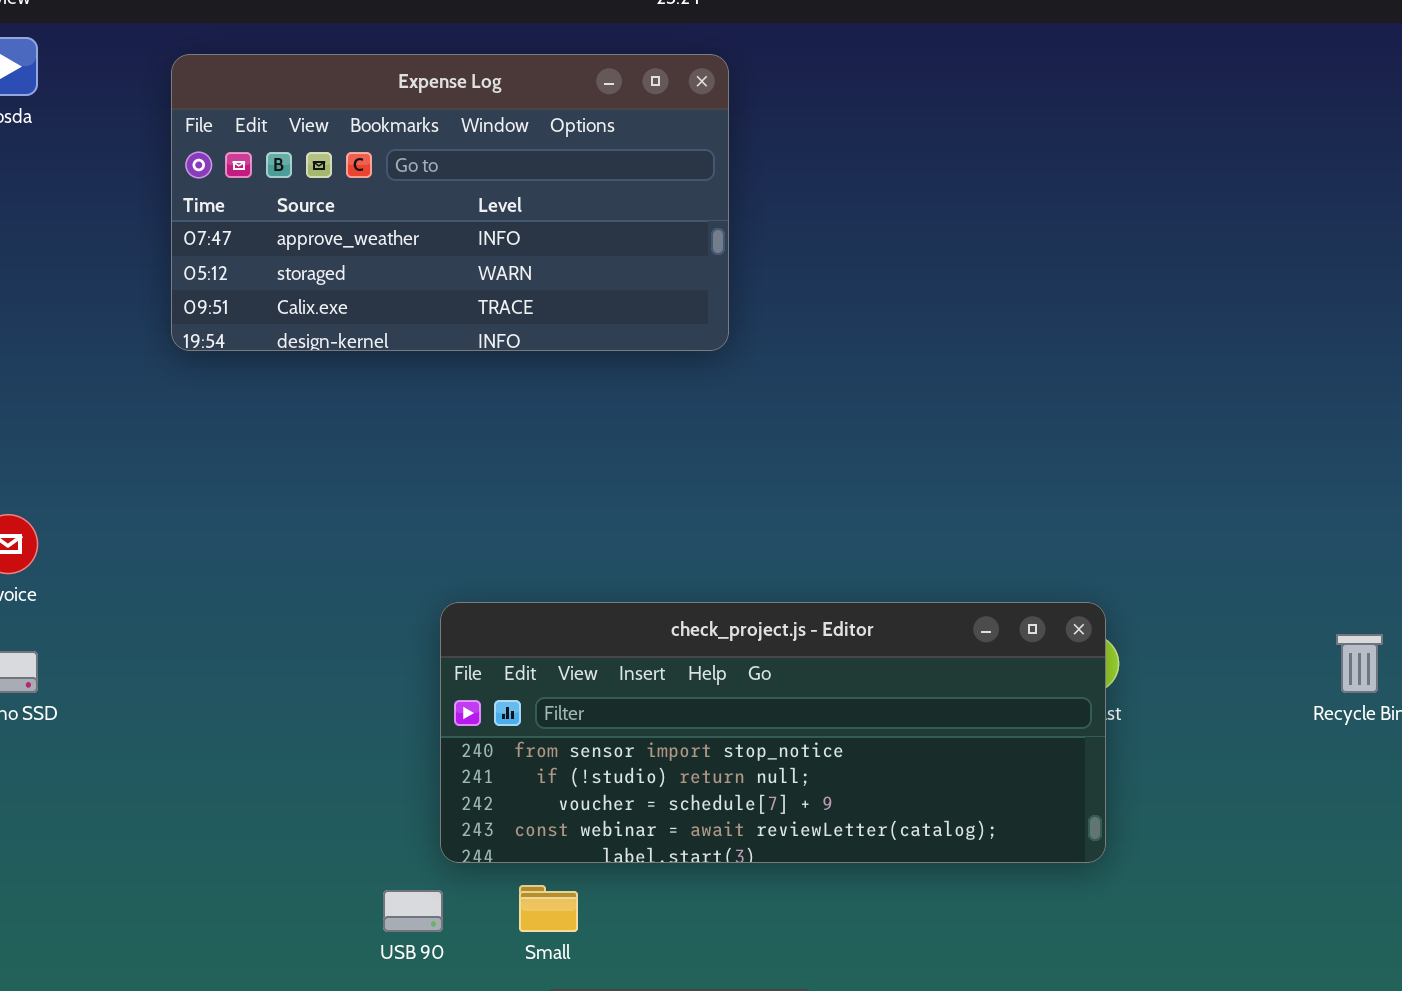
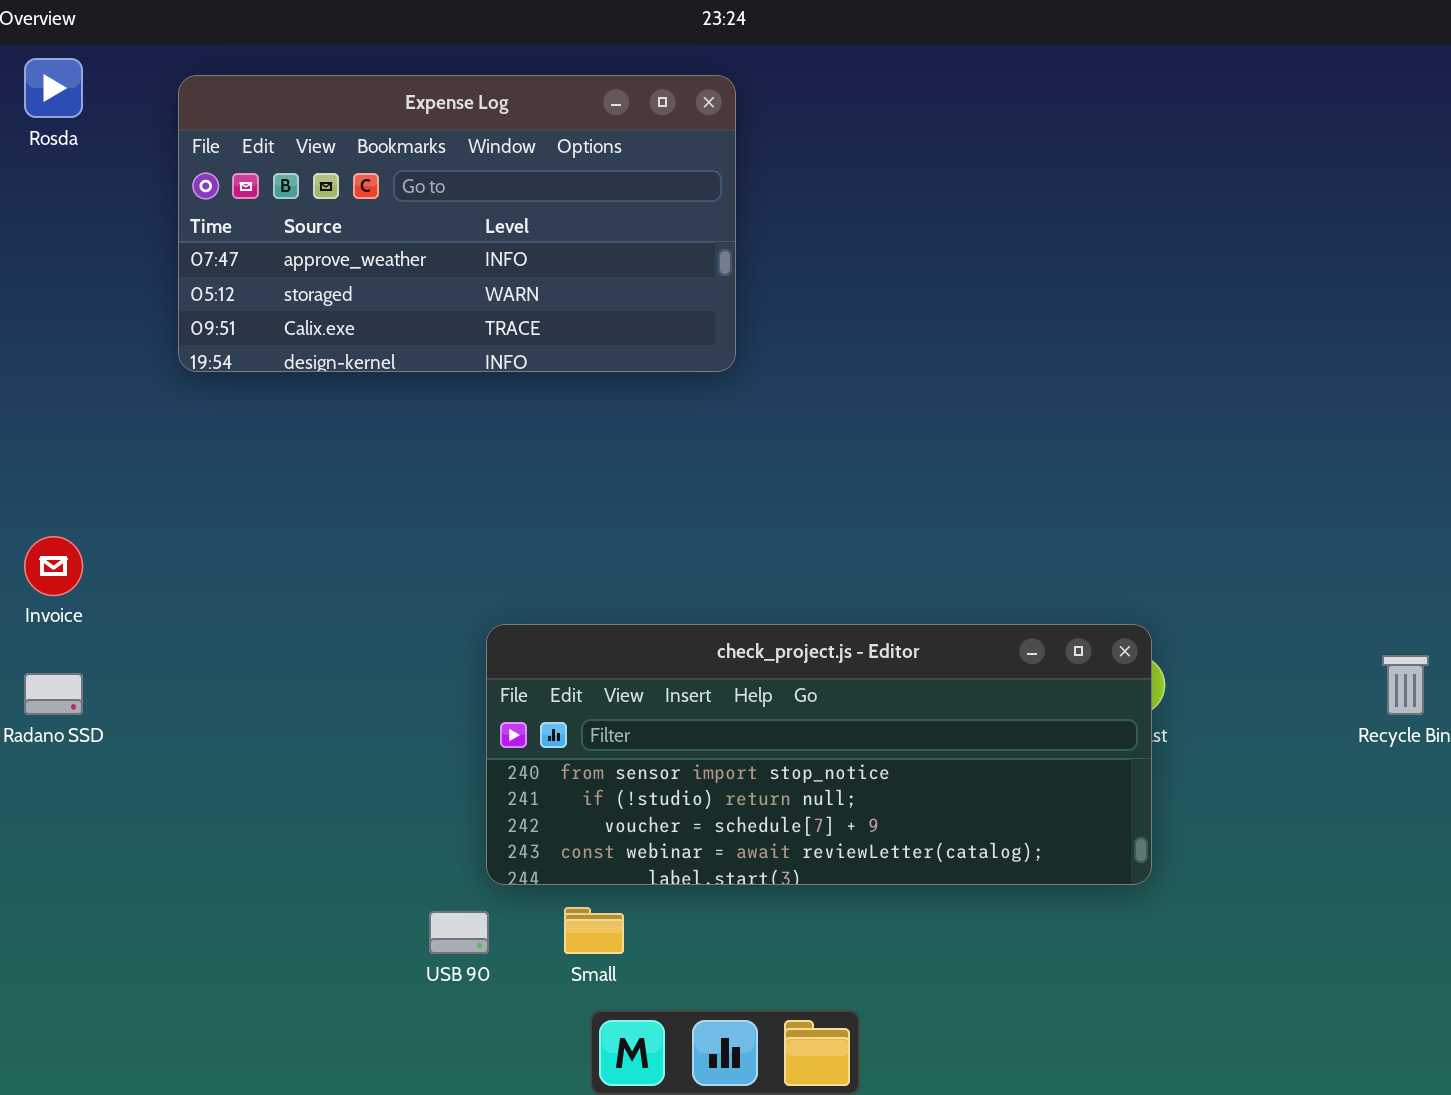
Expense Log: [171,54,729,351] -> [178,75,736,372], moved

